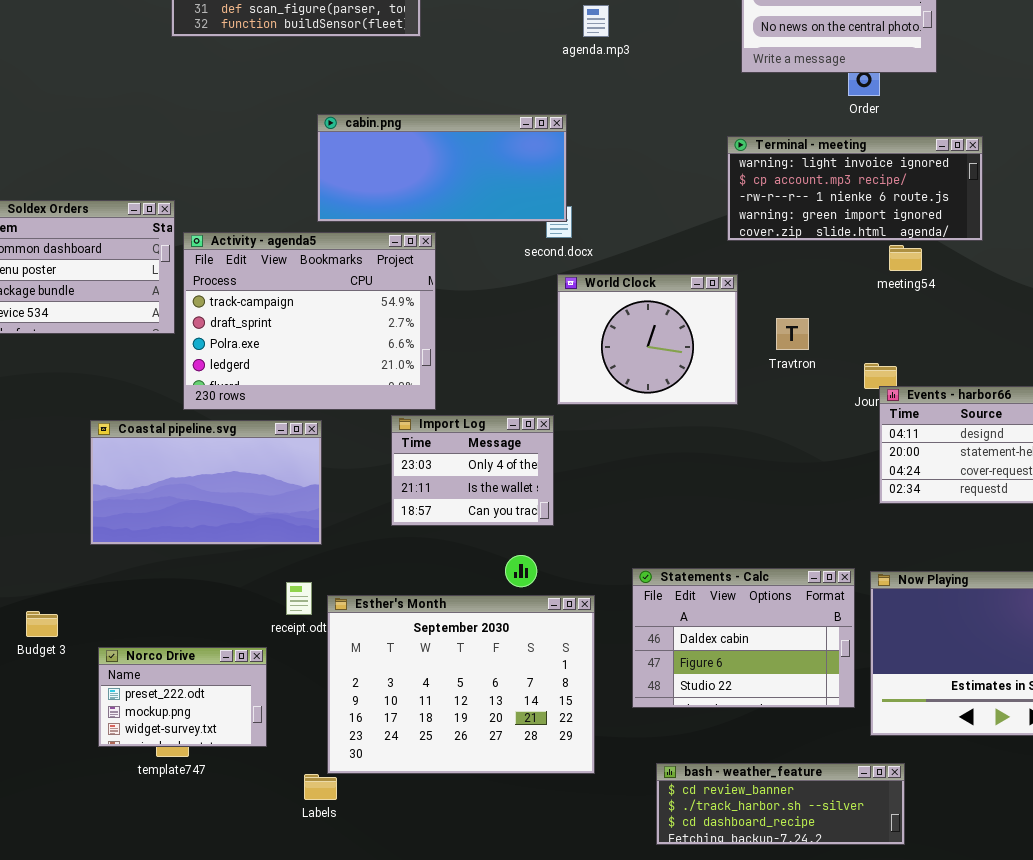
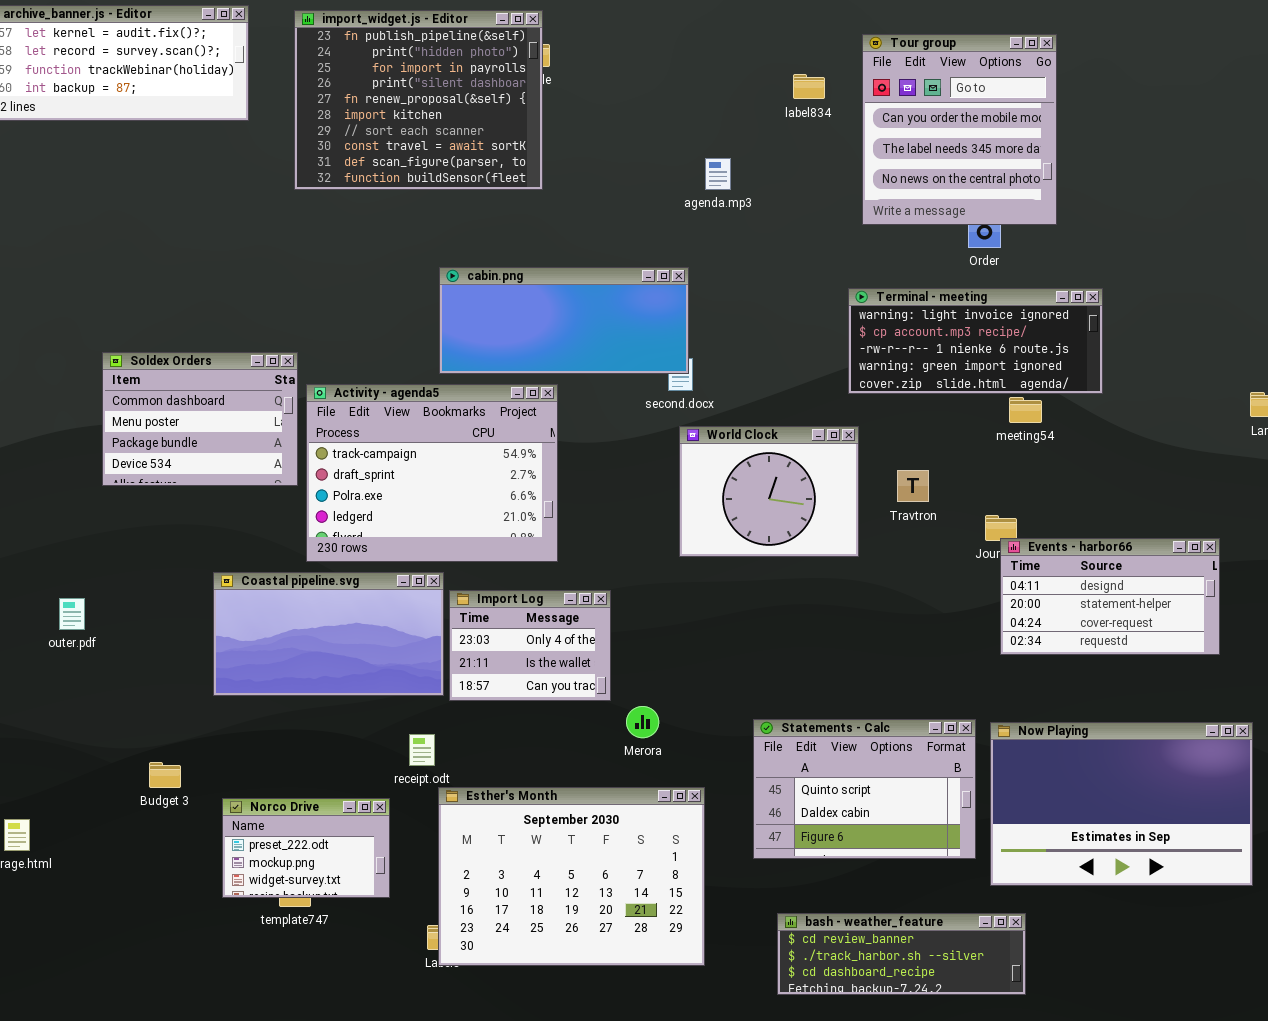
Import Log: [391,415,554,526] -> [449,590,611,701], moved
Statements - Calc: [632,568,855,708] -> [753,719,976,859], scrolled up 1 row
Esther's Month: [327,595,595,774] -> [438,787,705,966], moved

